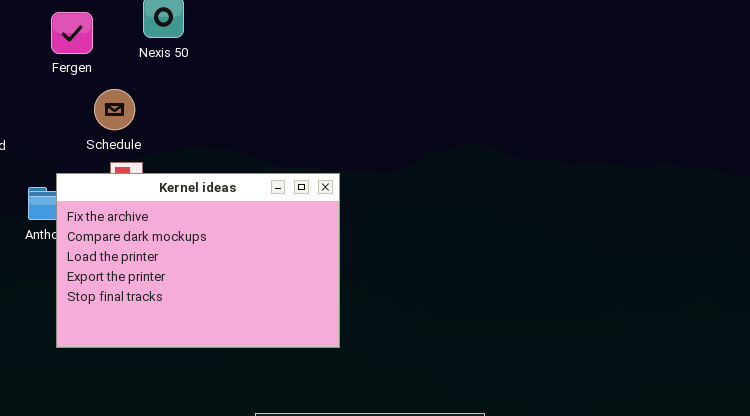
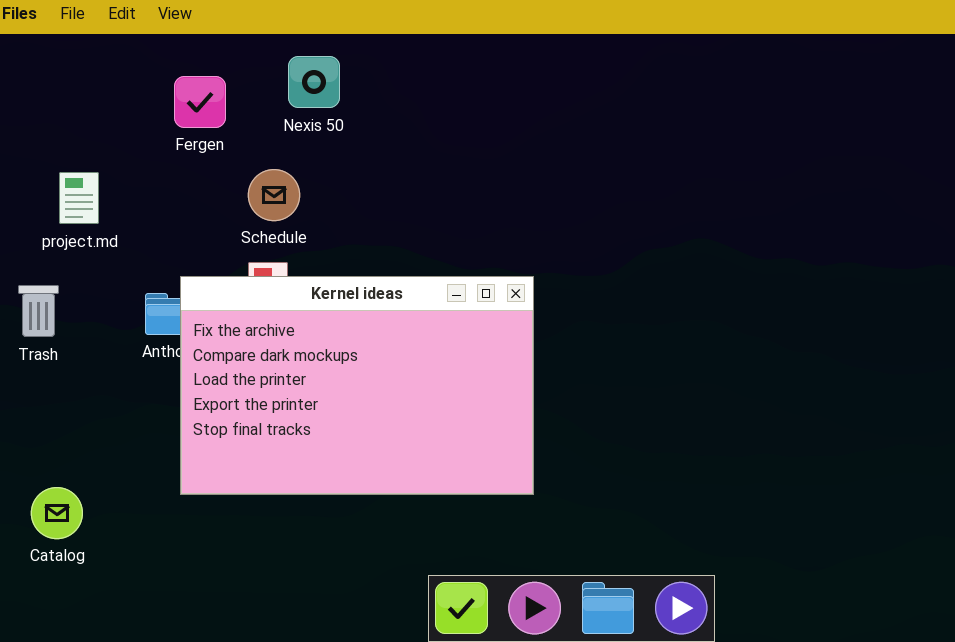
Schedule: [94,89,135,130] -> [248,169,300,221], moved

